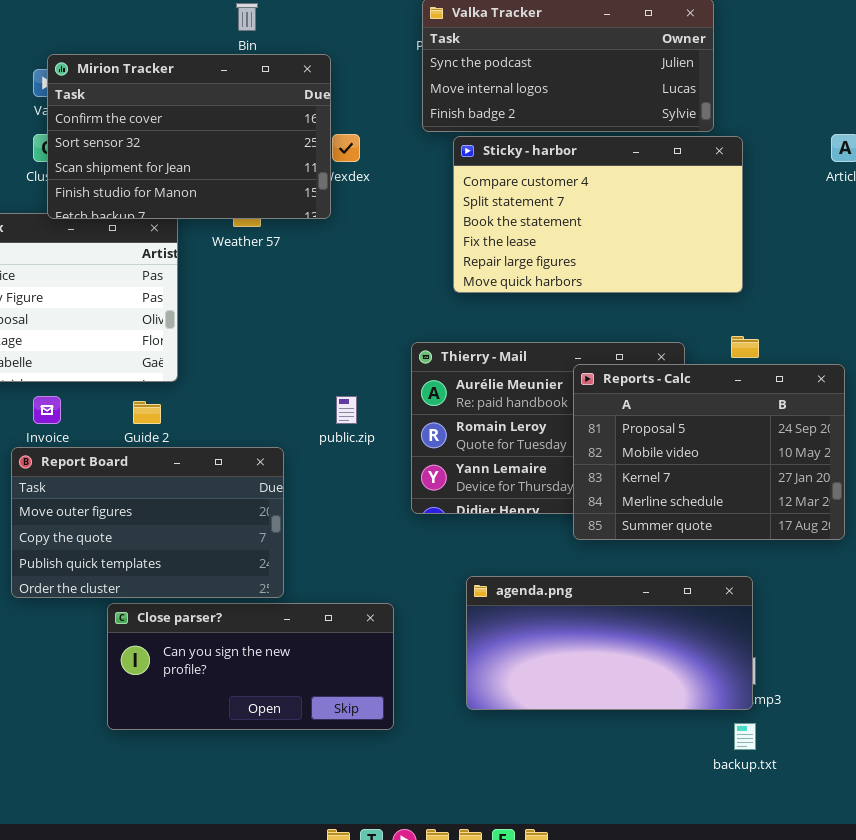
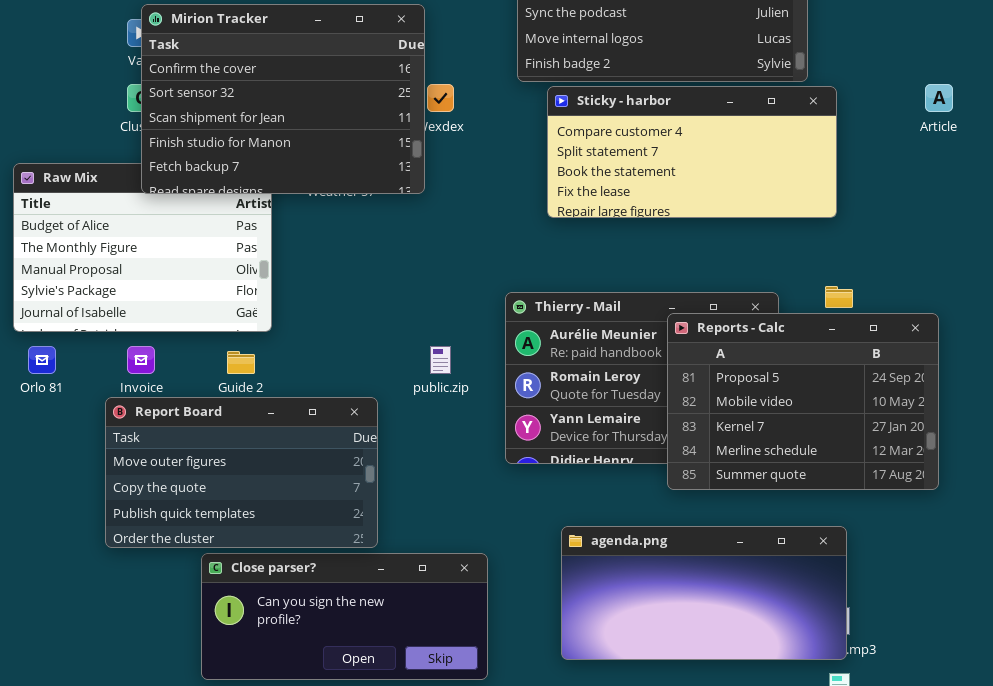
Mirion Tracker: [47,54,331,219] -> [141,4,425,194], resized
Sticky - harbor: [453,136,743,293] -> [547,86,837,218], resized

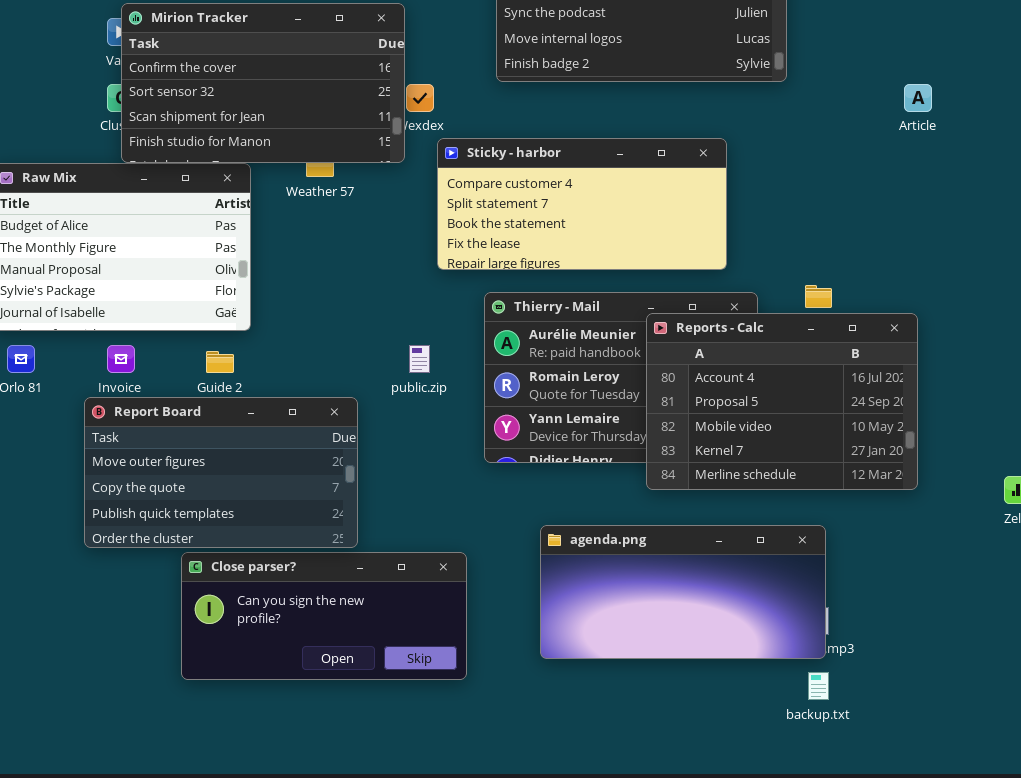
Mirion Tracker: [141,4,425,194] -> [121,3,405,163], resized
Sticky - harbor: [547,86,837,218] -> [437,138,727,270], moved
Reports - Calc: [667,313,939,490] -> [646,313,918,490], scrolled up 1 row

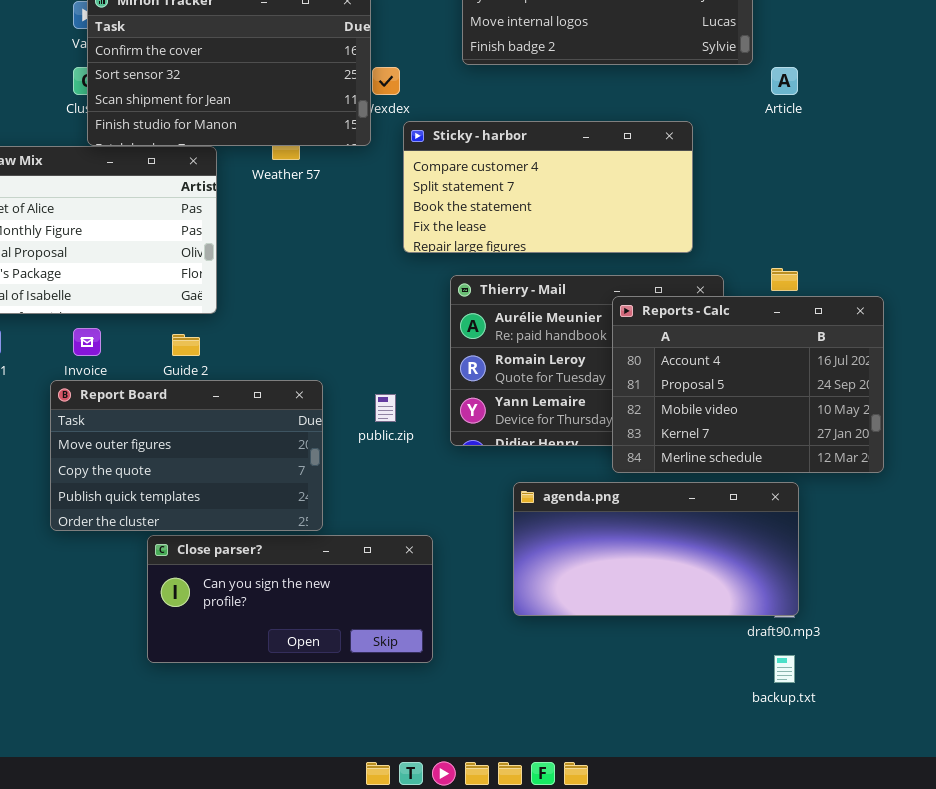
Article: [904,84,932,112] -> [771,67,798,95], moved
public.zip: [409,345,430,373] -> [375,394,396,422], moved
agenda.png: [540,525,826,659] -> [513,482,799,616], moved

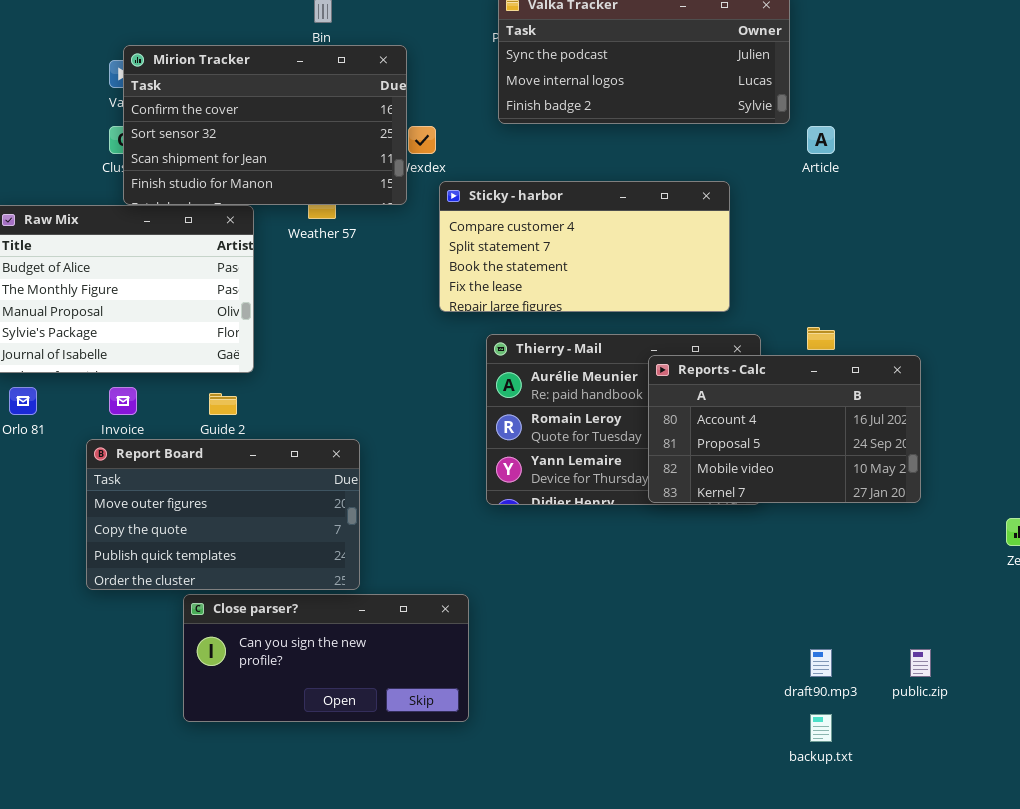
Reports - Calc: [612,296,884,473] -> [648,355,921,503], resized
public.zip: [375,394,396,422] -> [910,649,931,677], moved
agenda.png: [513,482,799,616] -> none, closed

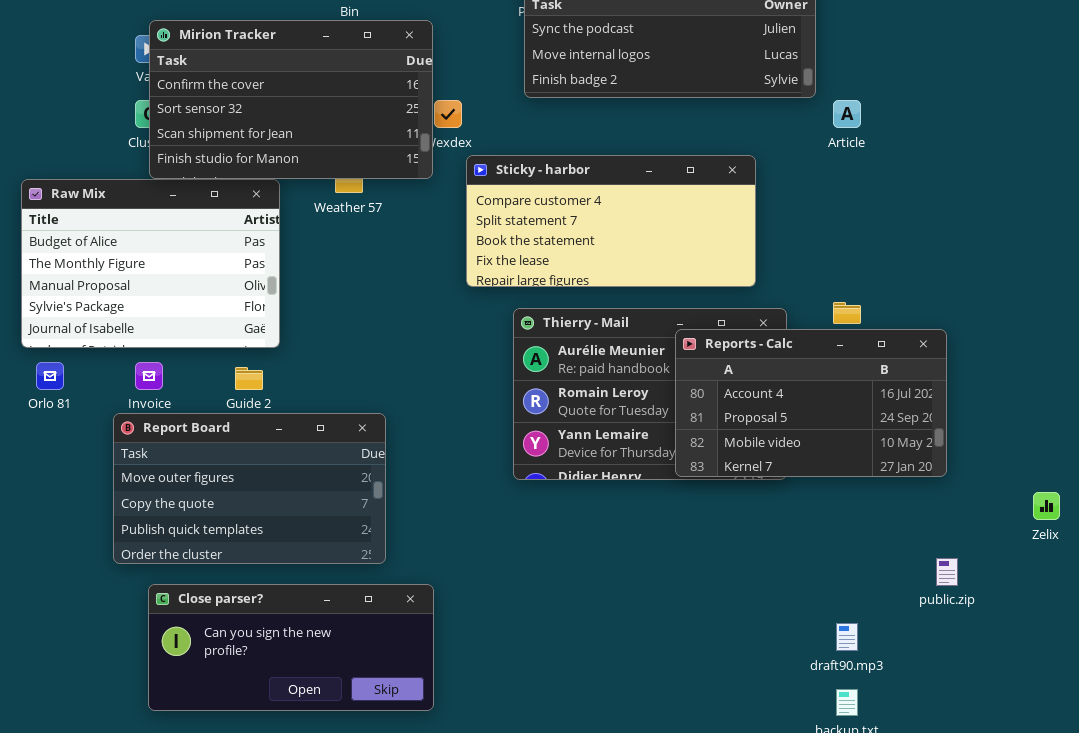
Close parser?: [183,594,469,722] -> [148,584,434,711], moved
public.zip: [910,649,931,677] -> [936,558,958,586], moved

